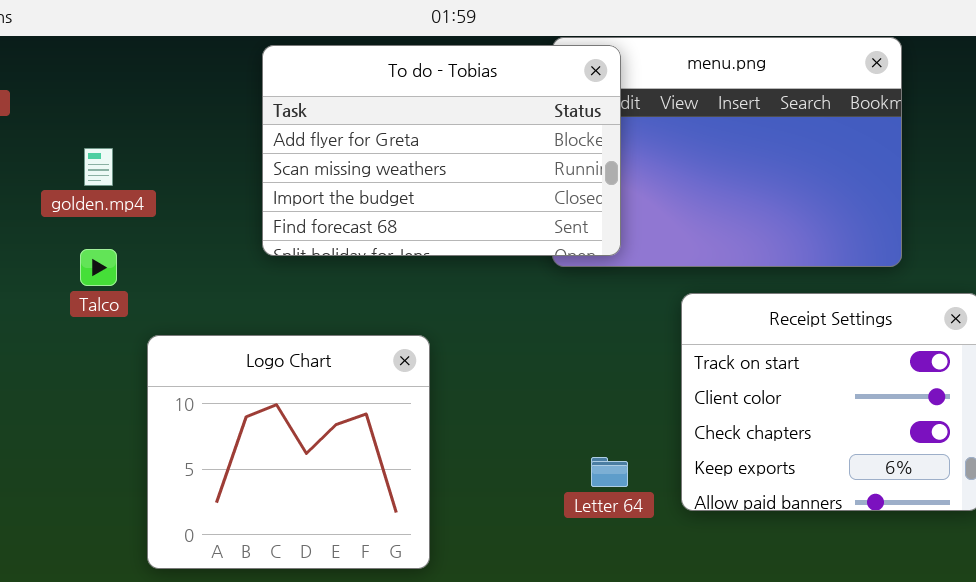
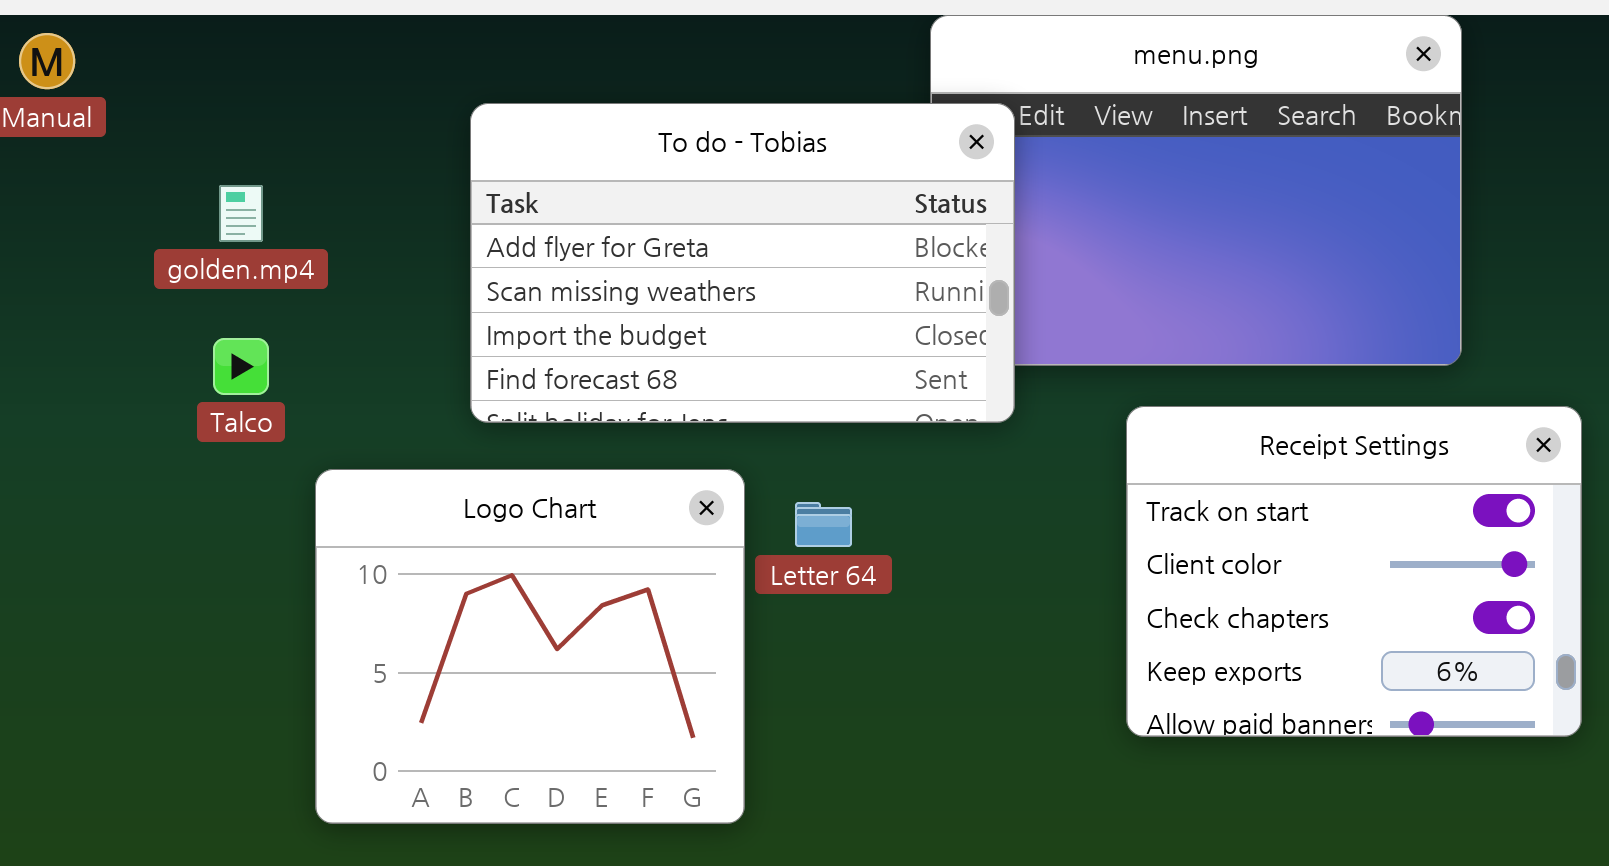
To do - Tobias: [262,45,621,256] -> [470,103,1015,423], moved
Letter 64: [591,457,628,487] -> [795,502,852,547], moved

